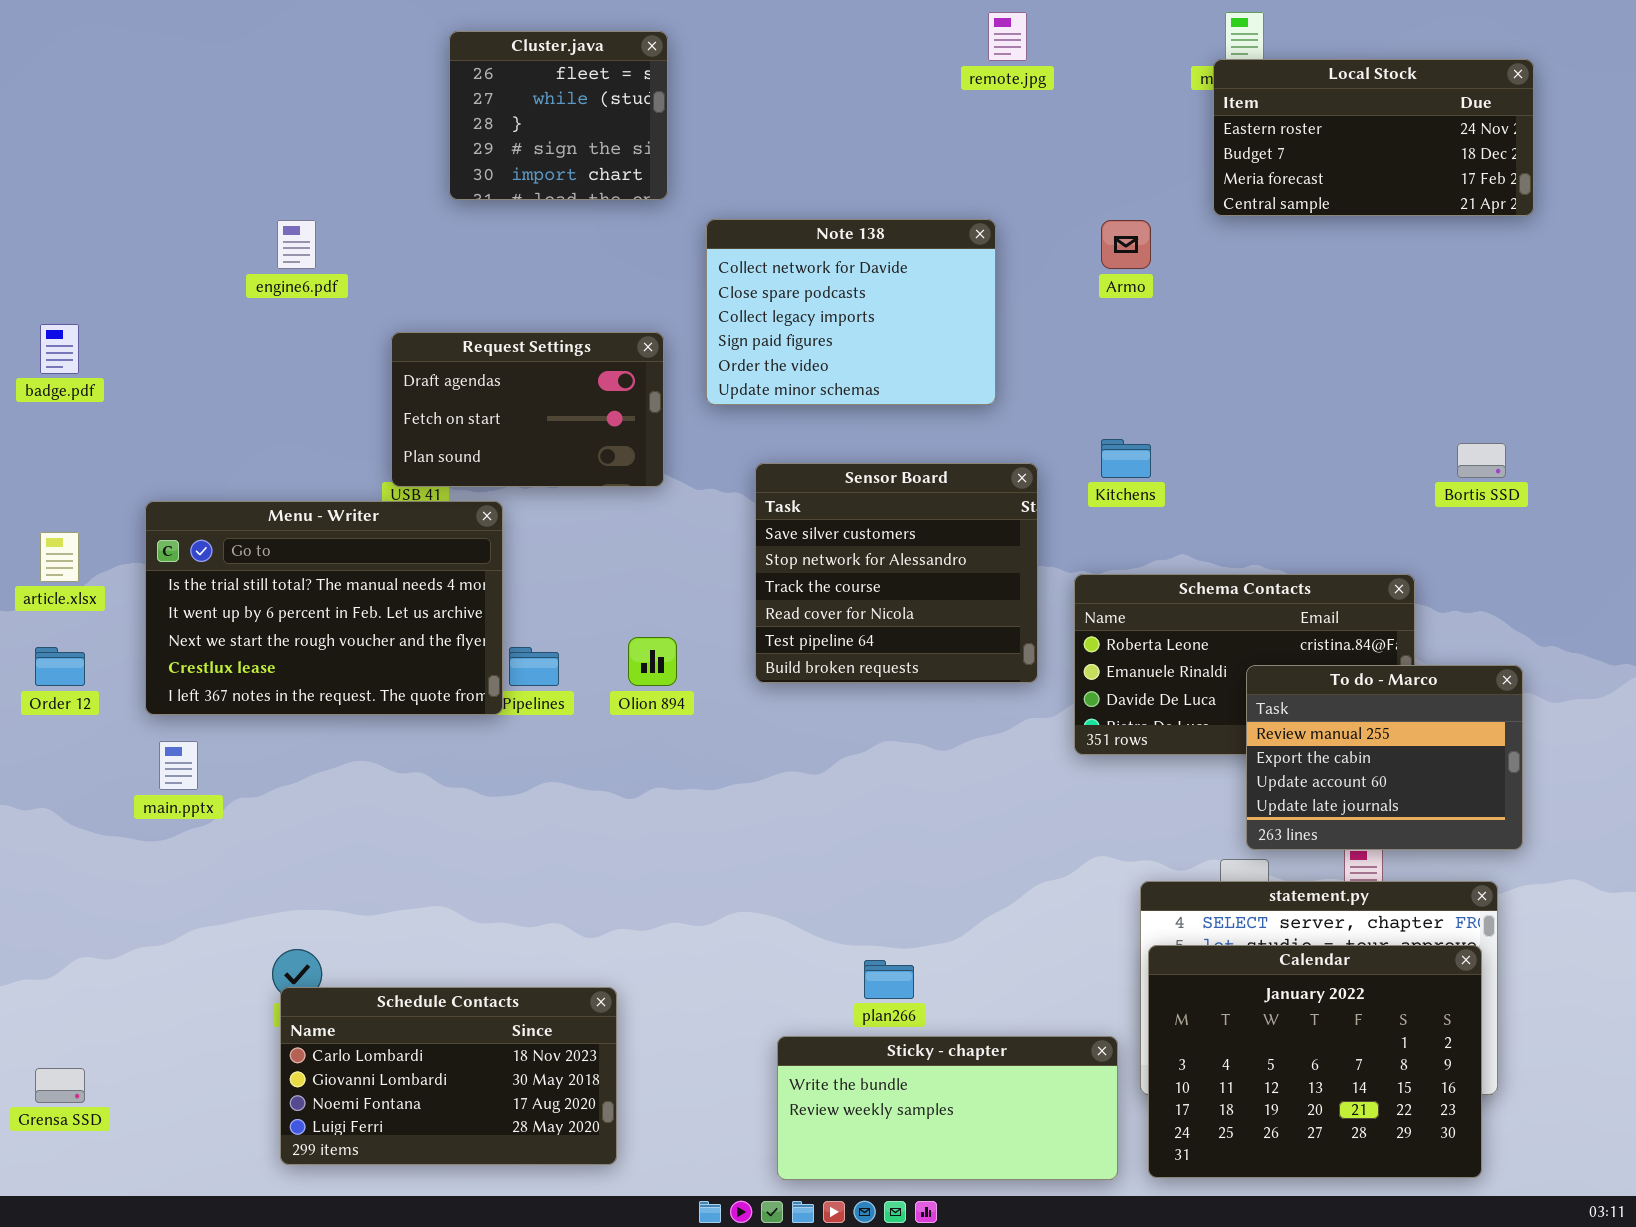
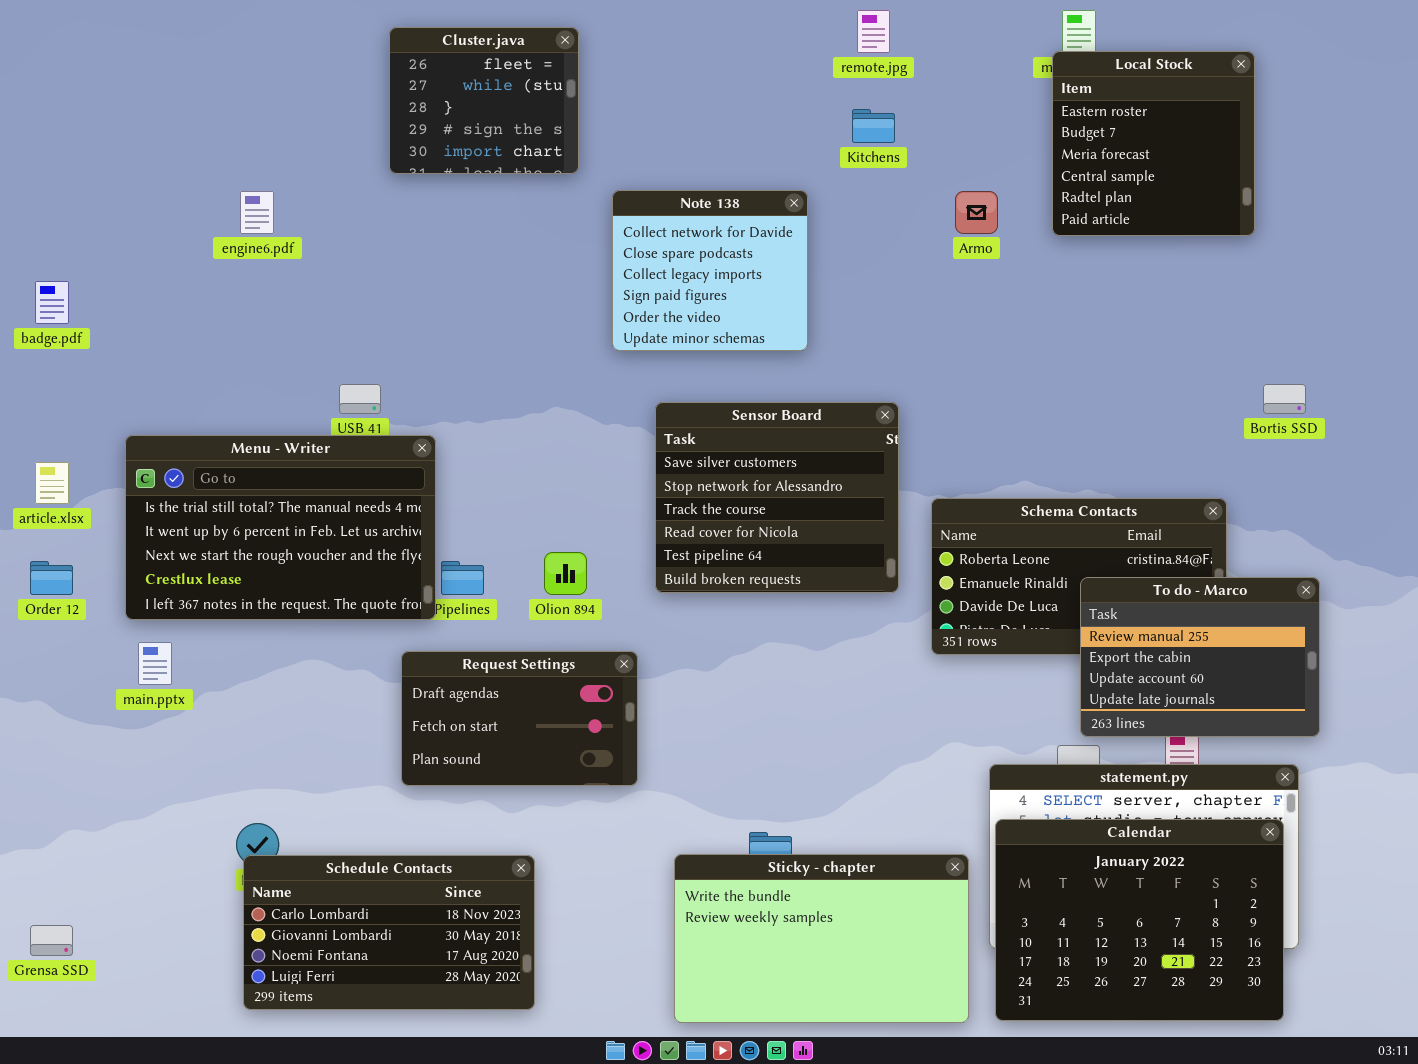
Local Stock: [1213,59,1534,216] -> [1052,51,1255,236], resized
Note 138: [706,219,996,405] -> [612,190,808,351], resized
Request Settings: [391,332,664,487] -> [401,651,638,786], moved
Kitchens: [1101,439,1151,478] -> [852,109,895,143], moved
Sticky - chapter: [777,1036,1118,1180] -> [674,854,969,1023], resized

